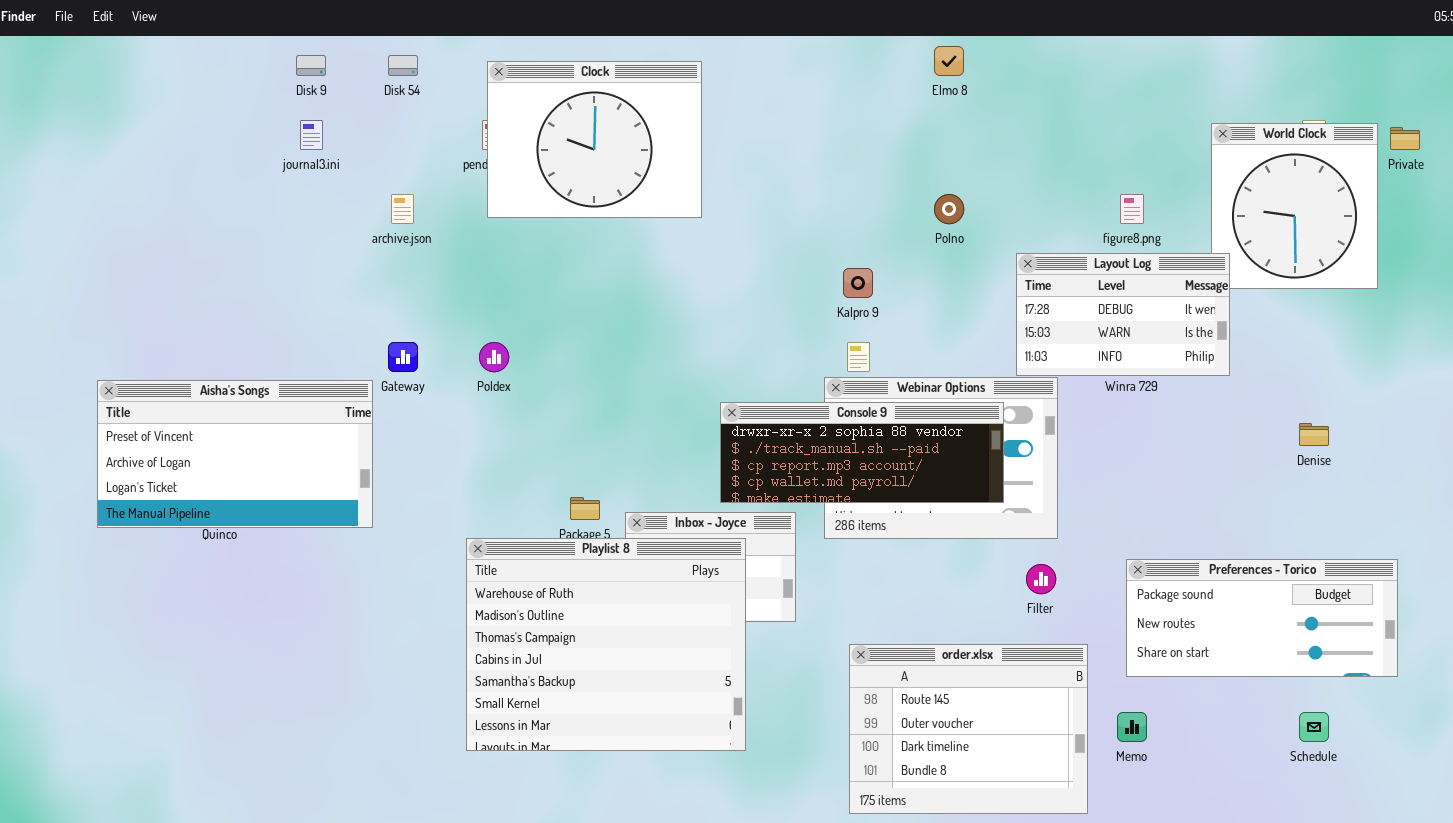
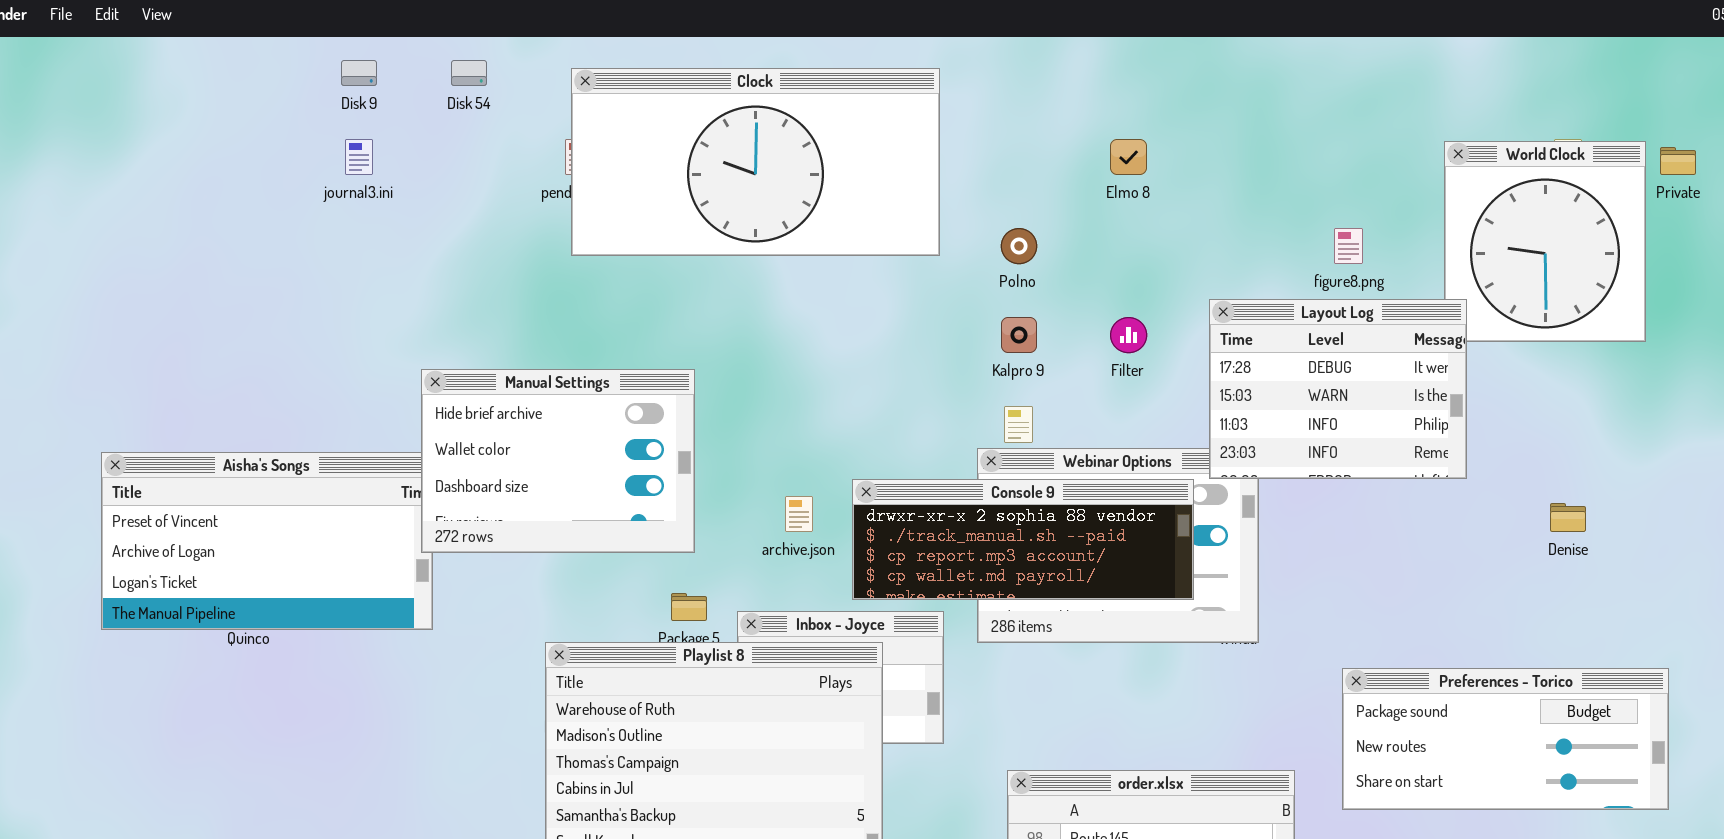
Elmo 8: [934,46,964,76] -> [1110,139,1147,175], moved
Clock: [487,61,702,218] -> [571,68,940,256], resized
archive.json: [391,194,414,224] -> [785,496,813,532], moved
Polno: [934,194,964,224] -> [1001,228,1037,264], moved
Layout Log: [1016,253,1230,376] -> [1209,299,1467,479], resized
Manual Settings: none -> [421,369,695,553], opened
Filter: [1026,564,1056,594] -> [1110,317,1147,353], moved

